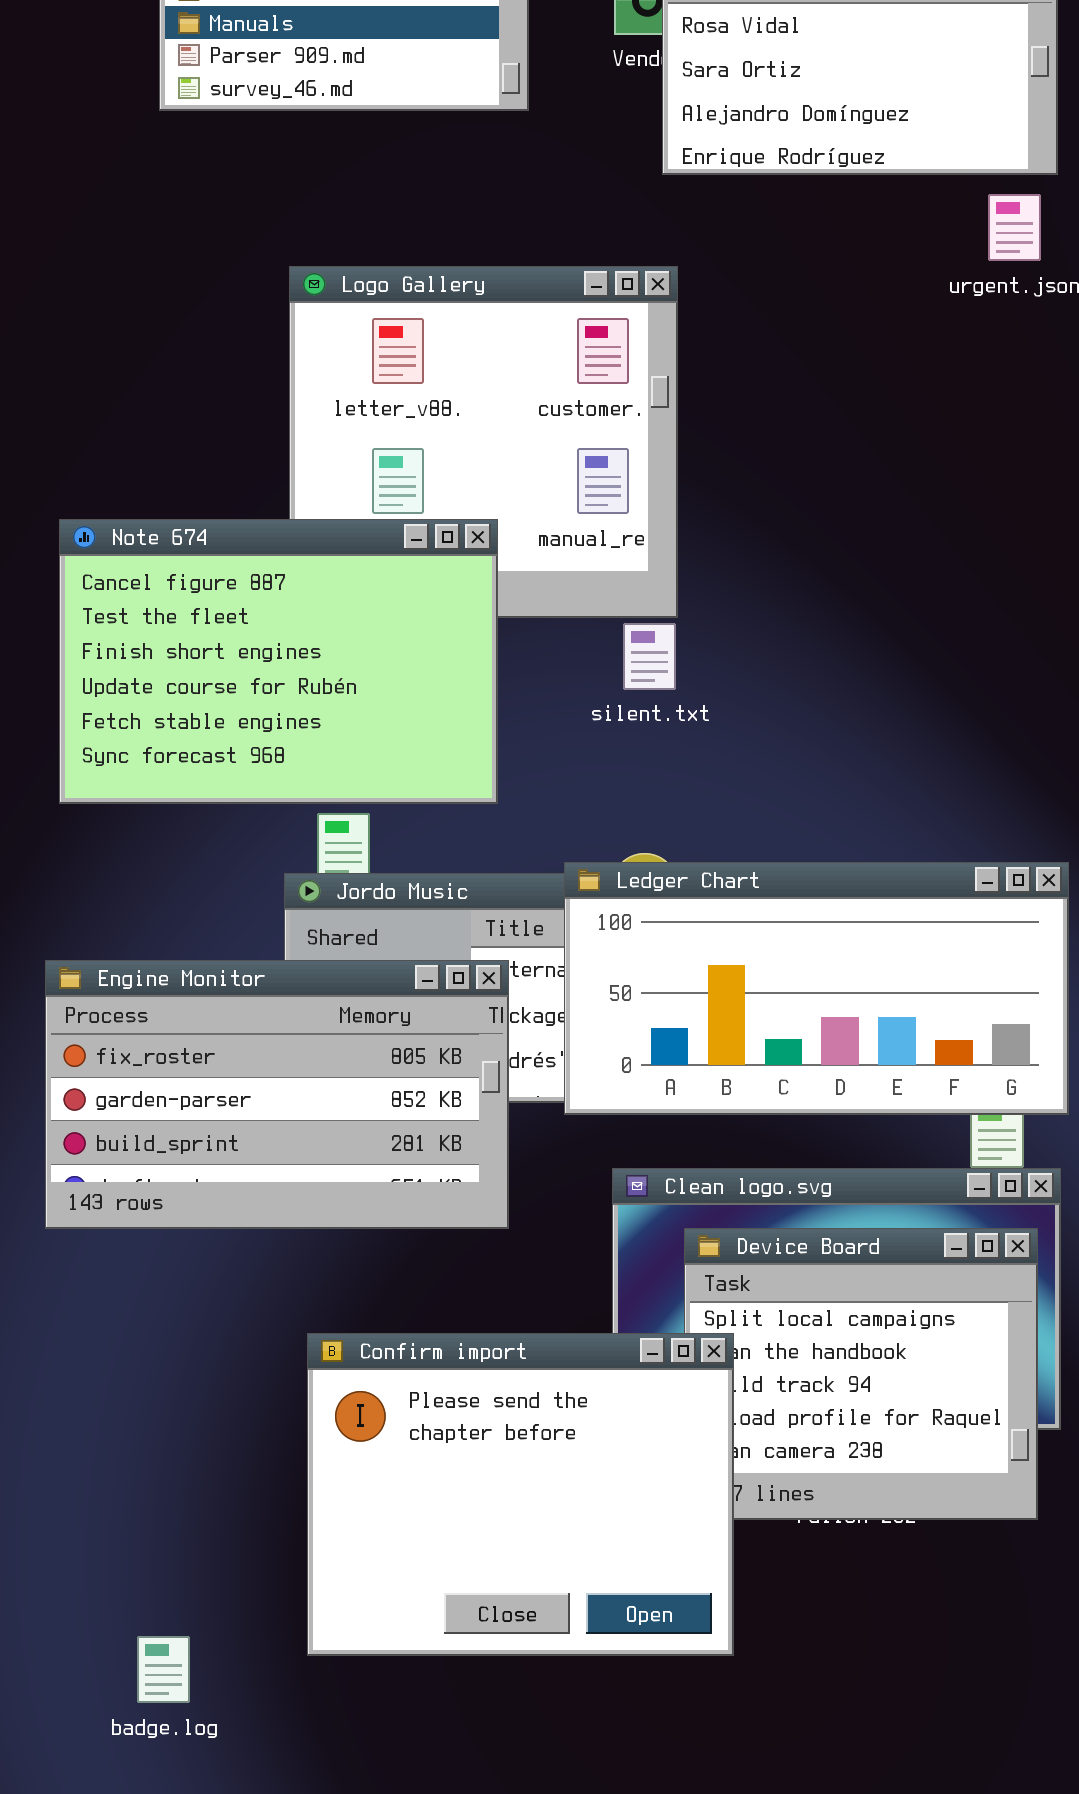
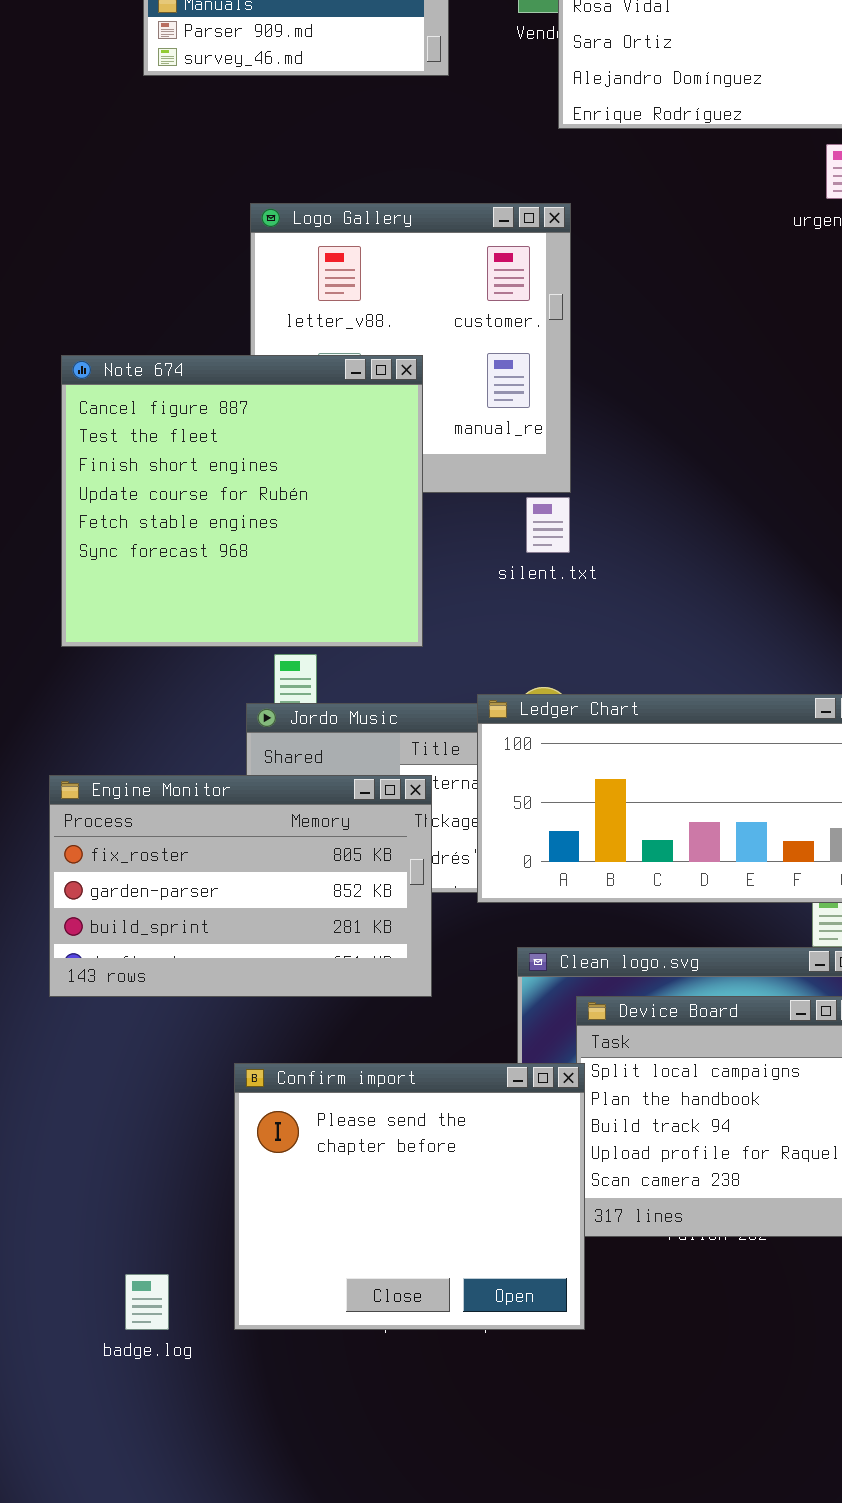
Note 674: [59,519,498,804] -> [61,355,423,647], resized
Confirm import: [307,1333,734,1656] -> [234,1063,585,1330], moved
badge.log: [137,1636,190,1703] -> [125,1274,169,1330], moved

